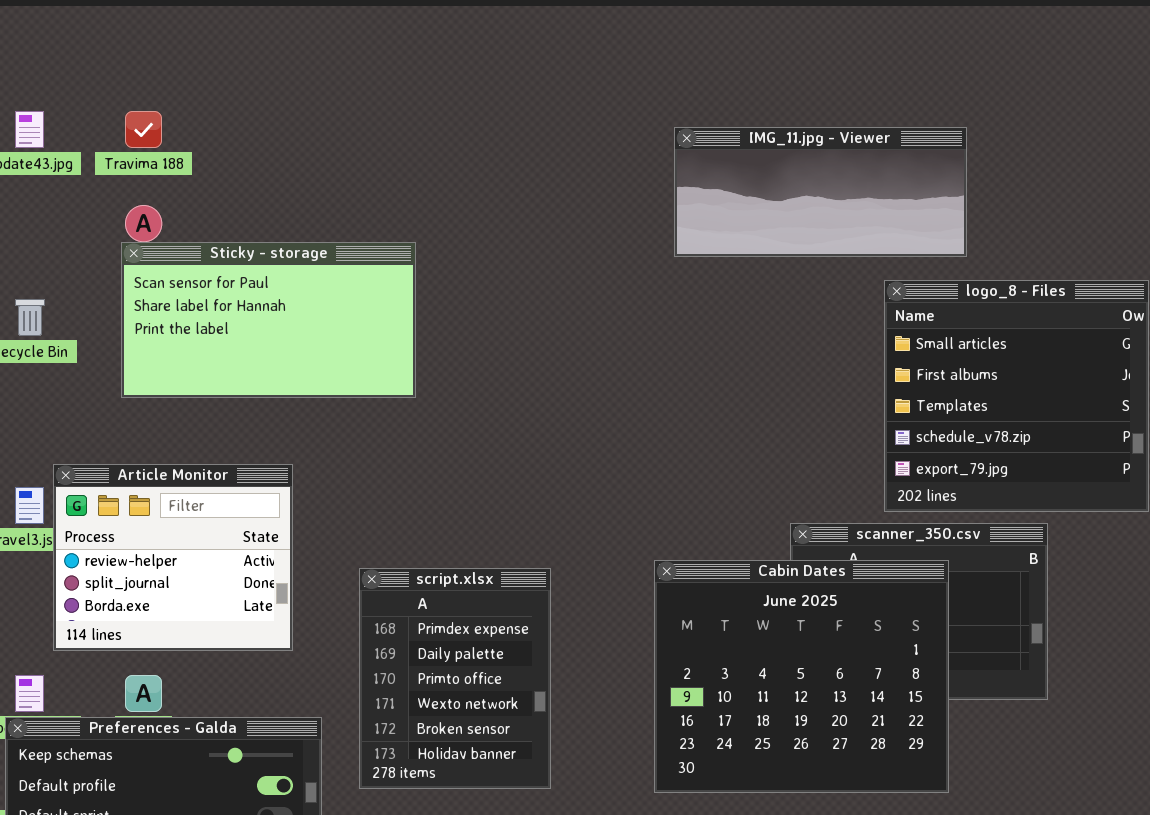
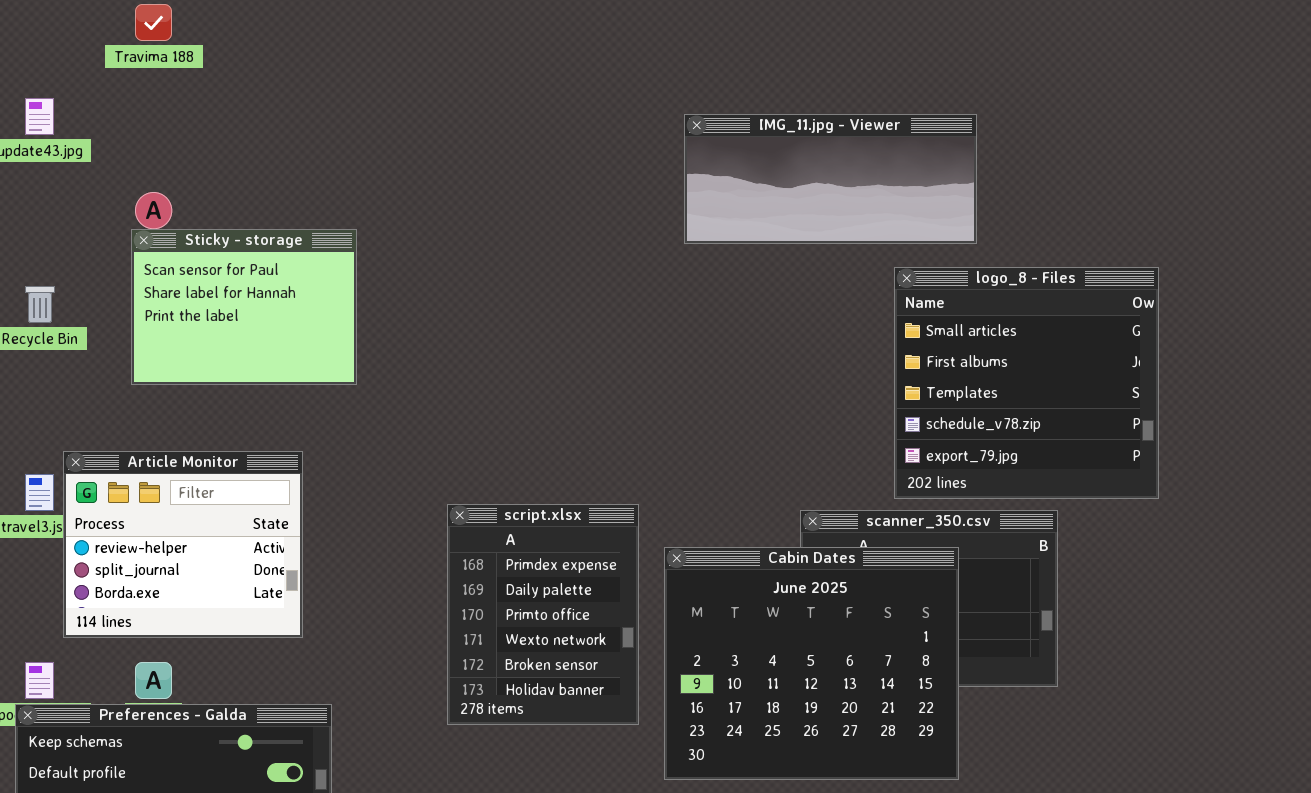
Travima 188: [125,111,162,148] -> [135,4,172,41], moved
Sticky - storage: [121,242,416,398] -> [131,229,357,385], resized
script.xlsx: [359,568,551,789] -> [447,504,639,725], moved

